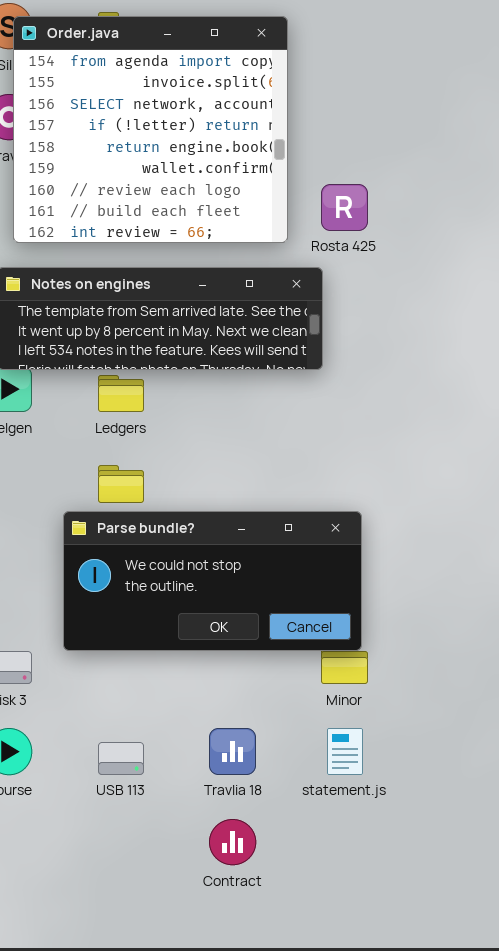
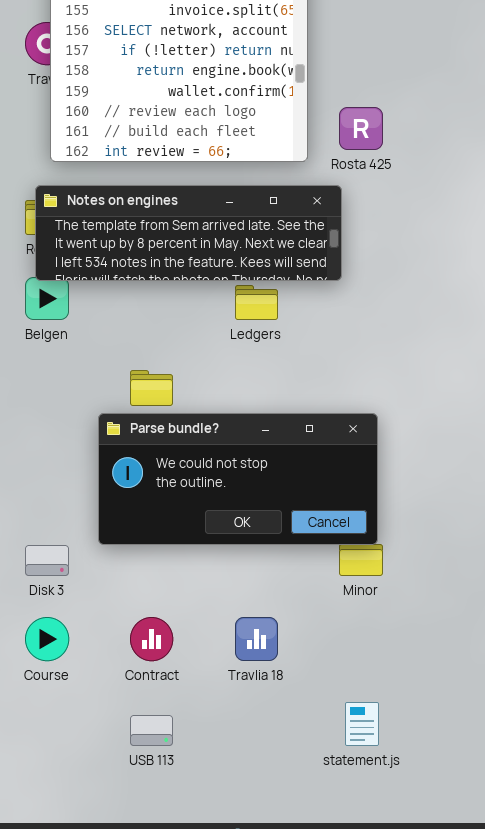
Ledgers: [98,375,144,412] -> [235,285,278,320], moved
statement.js: [327,728,363,775] -> [345,702,379,746], moved
USB 113: [98,742,144,775] -> [130,715,173,746], moved
Contract: [209,819,256,865] -> [130,617,173,661], moved

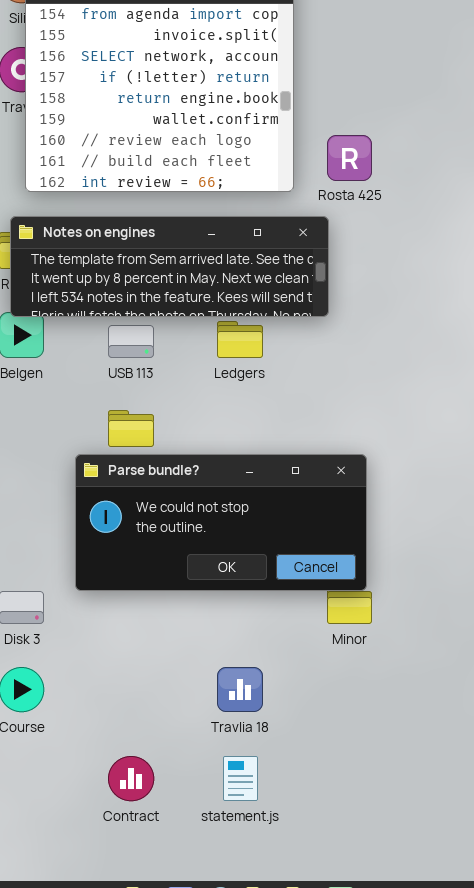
Contract: [130,617,173,661] -> [108,756,154,801], moved
statement.js: [345,702,379,746] -> [223,756,258,801], moved
USB 113: [130,715,173,746] -> [108,325,154,358], moved

